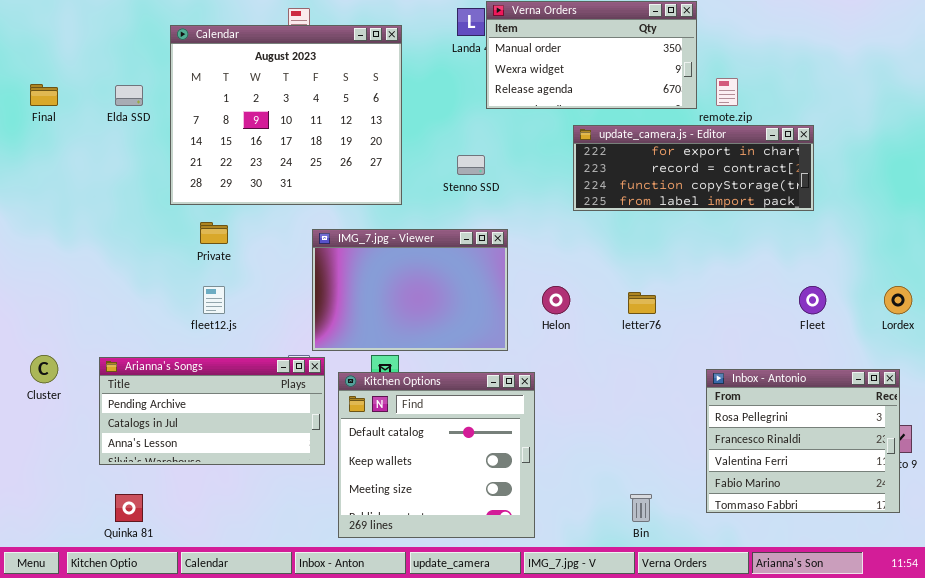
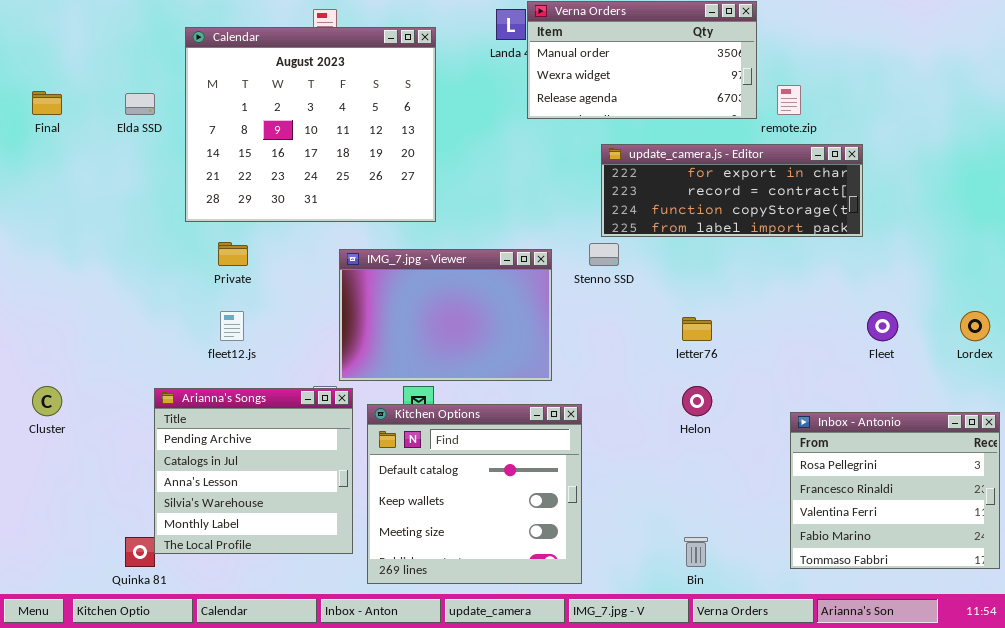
update_camera.js - Editor: [573,125,814,211] -> [601,144,863,237], moved
Stenno SSD: [457,155,485,175] -> [589,243,619,266], moved
Helon: [542,286,570,314] -> [682,386,712,416], moved
Arianna's Songs: [99,357,325,465] -> [154,388,353,554], resized
Inbox - Antonio: [706,369,900,513] -> [790,412,1000,569], moved

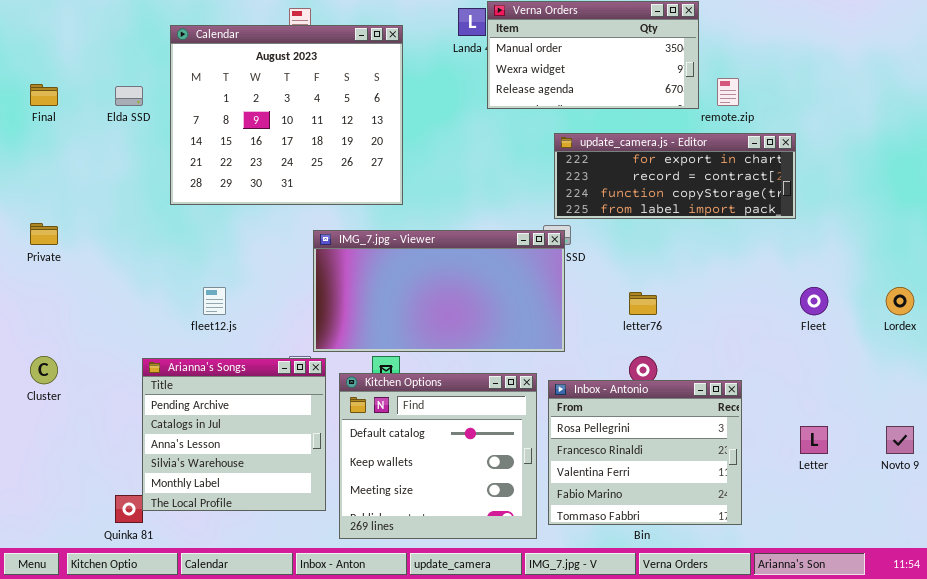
Private: [218,242,248,266] -> [30,223,58,245], moved
IMG_7.jpg - Viewer: [339,249,552,381] -> [313,230,565,352], resized
Inbox - Antonio: [790,412,1000,569] -> [548,380,742,525], moved

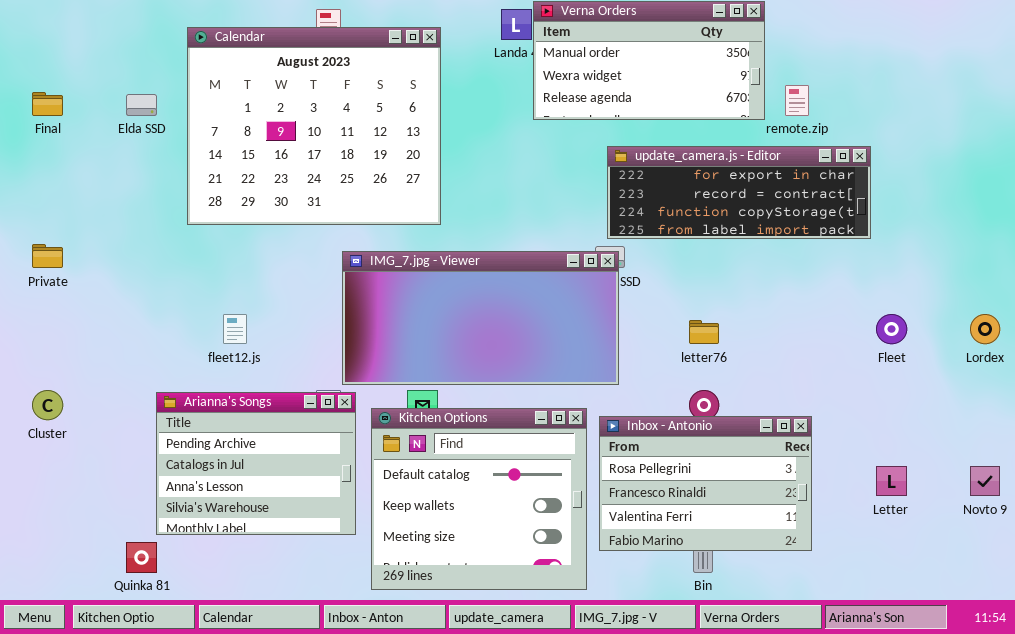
Arianna's Songs: [142,358,326,511] -> [156,392,356,535], resized
Inbox - Antonio: [548,380,742,525] -> [599,416,812,551], resized

